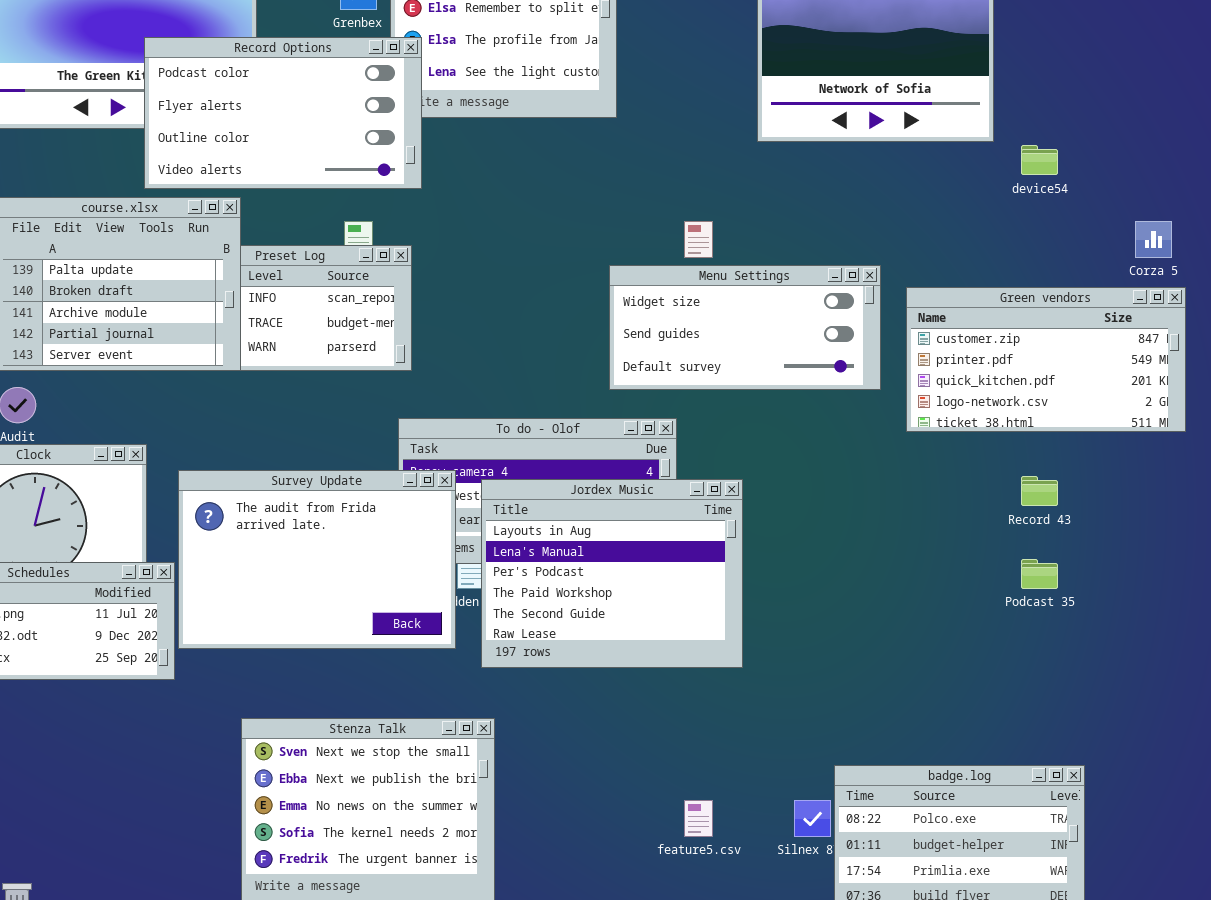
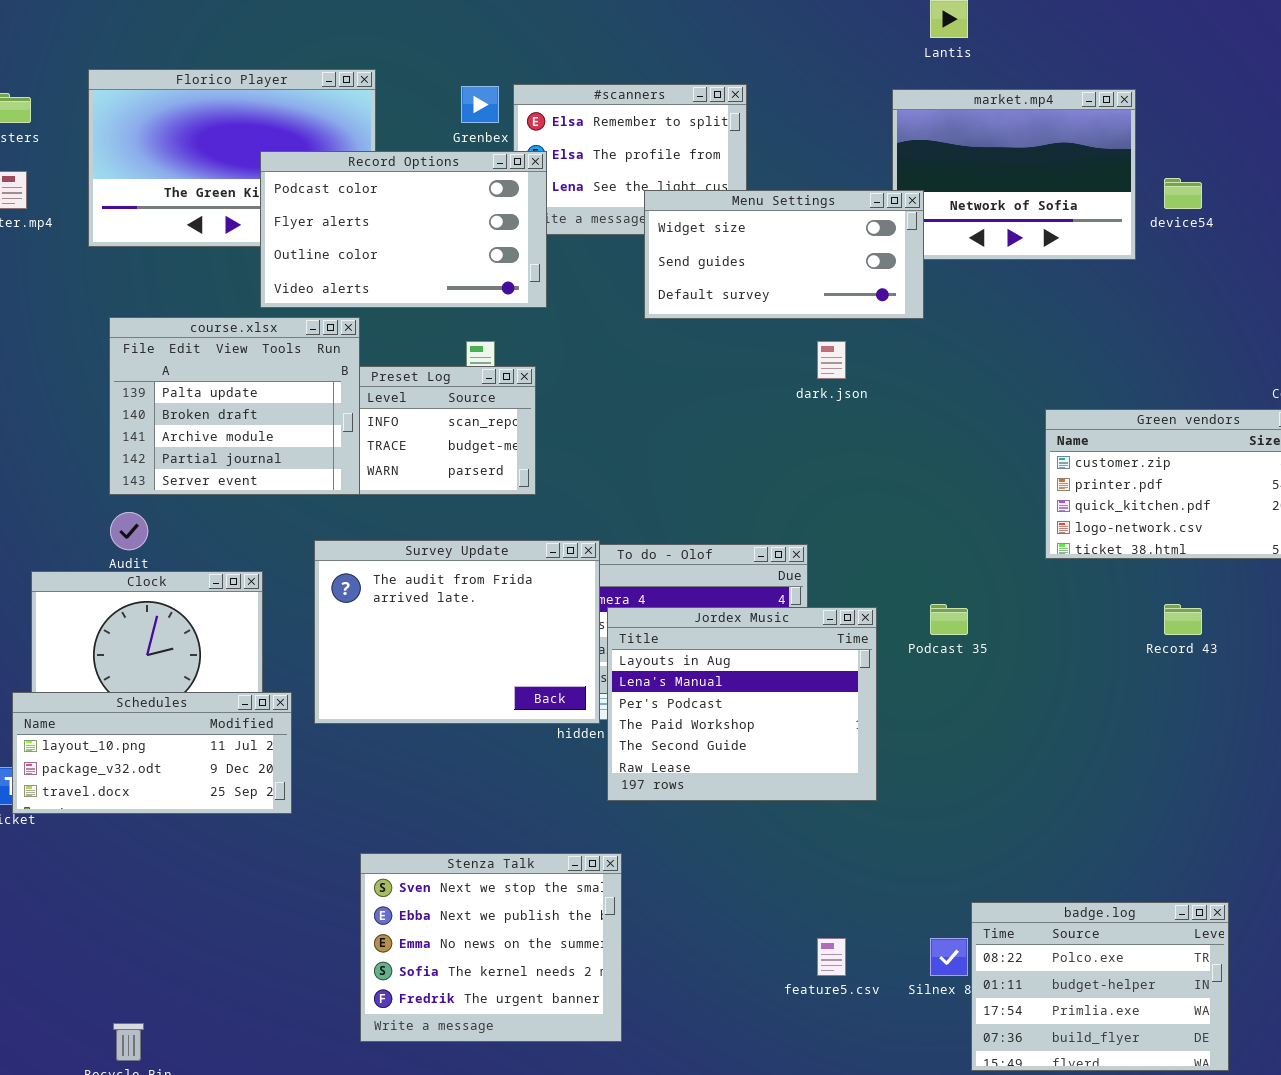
device54: [1021,145,1058,175] -> [1164,178,1202,209], moved
Menu Settings: [609,265,881,390] -> [644,190,924,319], moved
Survey Update: [178,470,456,649] -> [314,540,600,724], moved
Podcast 35: [1021,559,1058,589] -> [930,604,968,635], moved

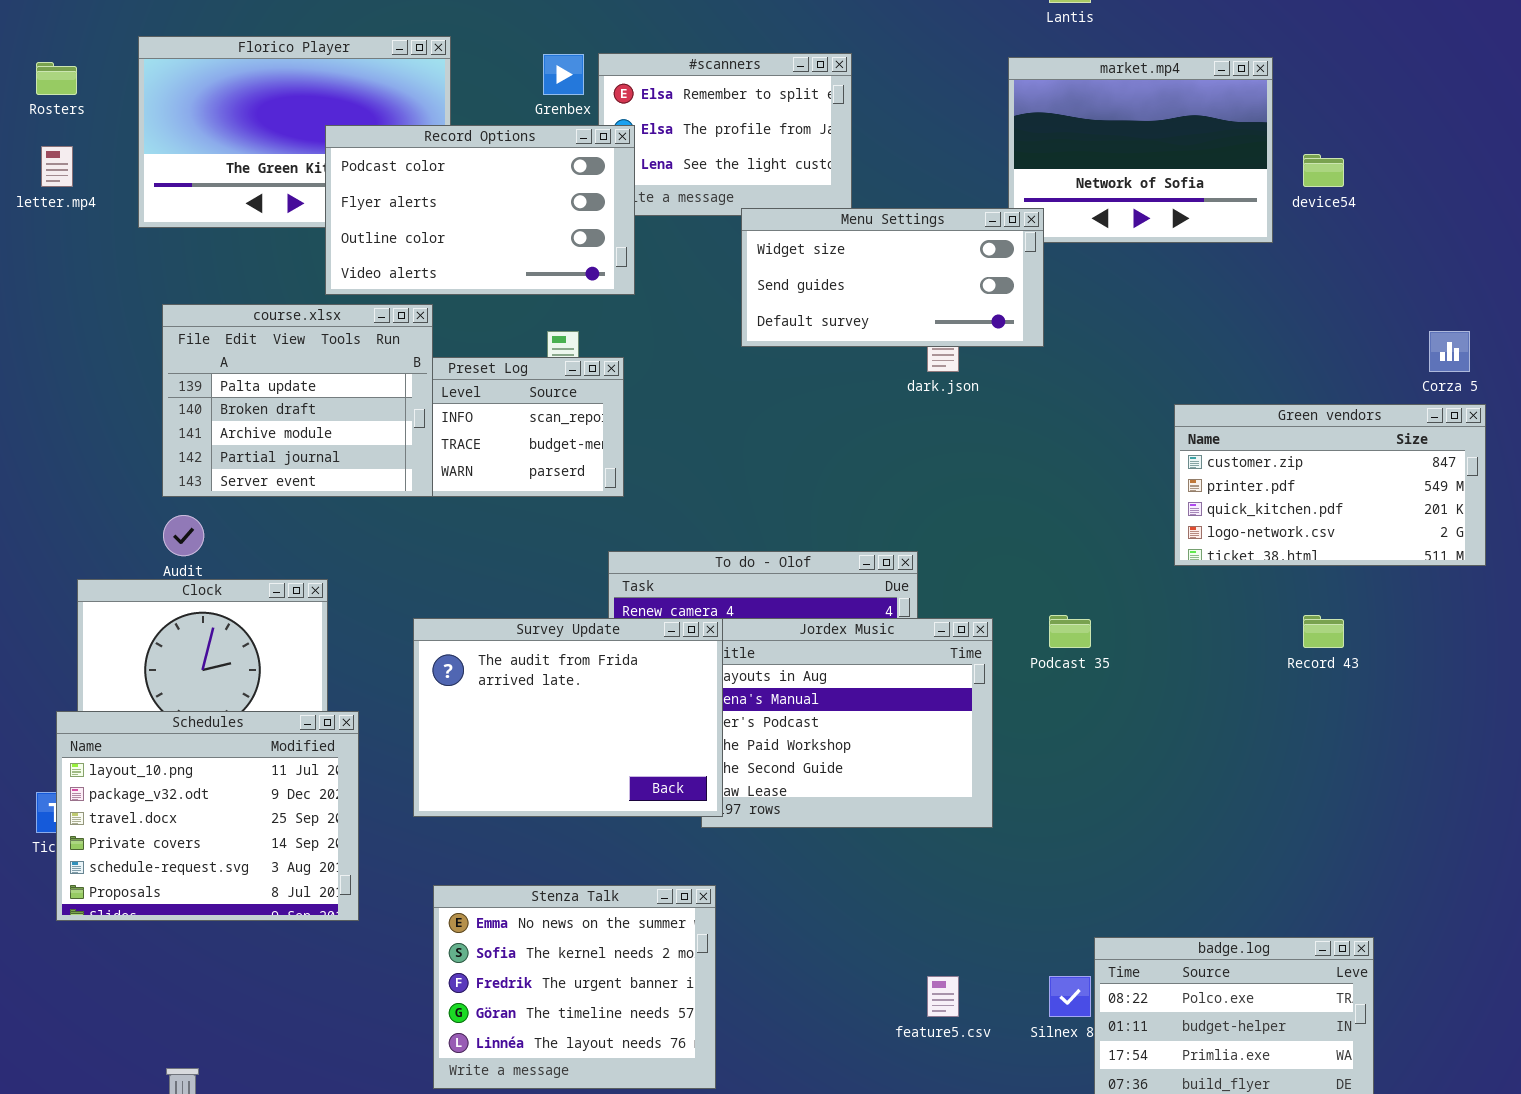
Menu Settings: [644,190,924,319] -> [741,208,1044,347], moved
Survey Update: [314,540,600,724] -> [413,618,723,817], moved
Schedules: [12,692,292,814] -> [56,711,359,921], resized
Stenza Talk: [360,853,622,1042] -> [433,885,716,1089], scrolled down 2 rows

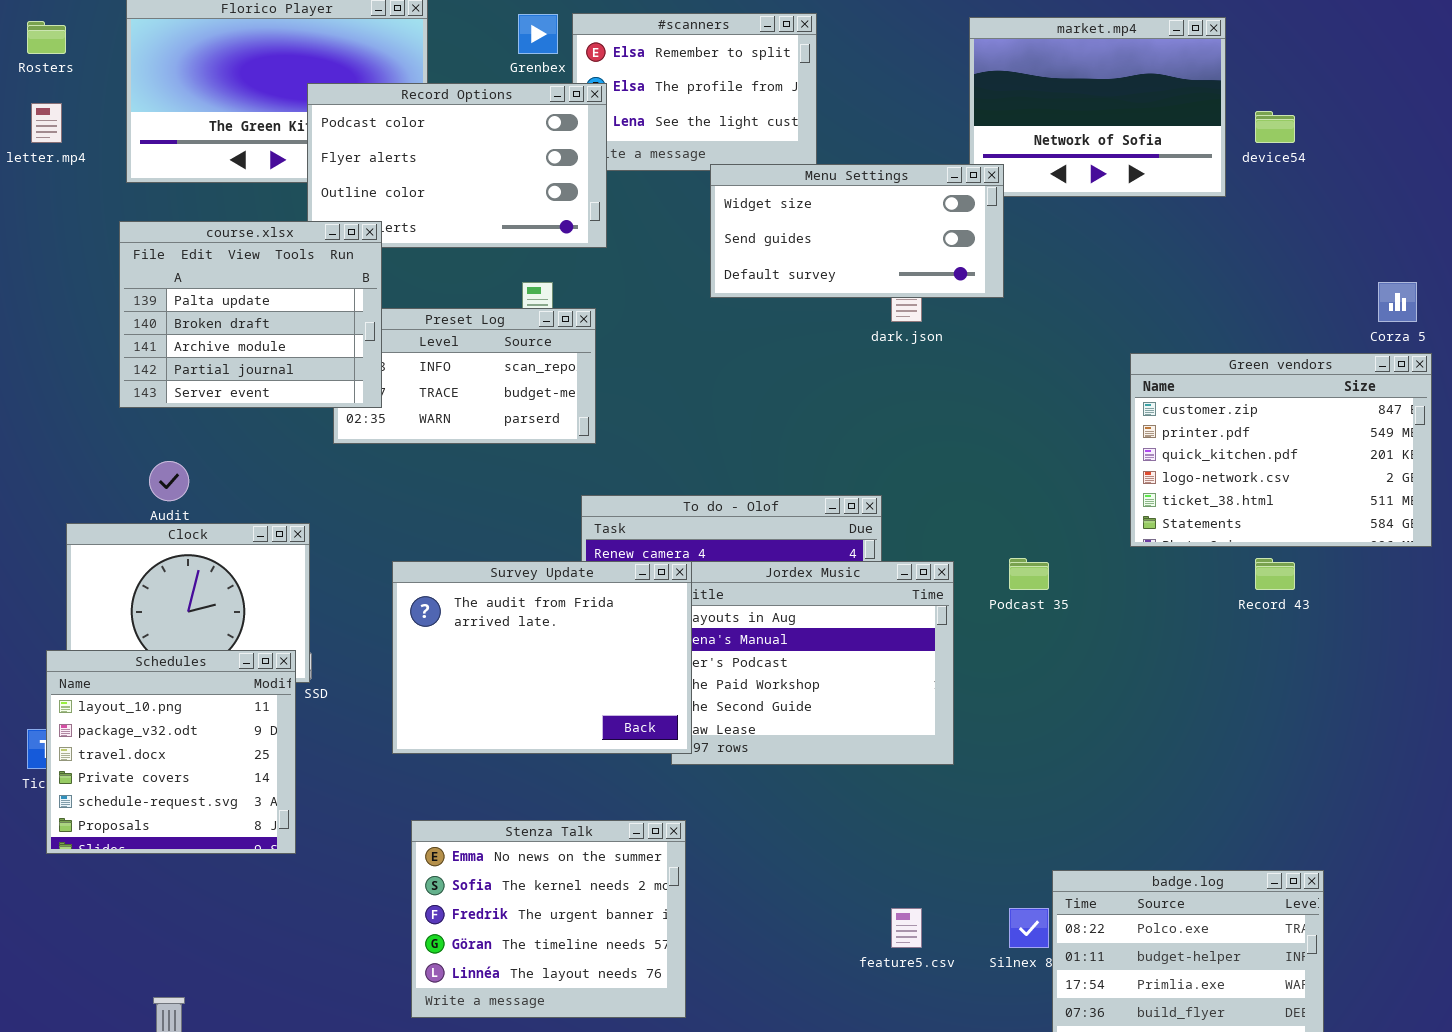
course.xlsx: [162,304,433,497] -> [119,221,382,408], moved
Green vendors: [1174,404,1486,566] -> [1130,353,1432,547], resized
Schedules: [56,711,359,921] -> [46,650,296,854], resized

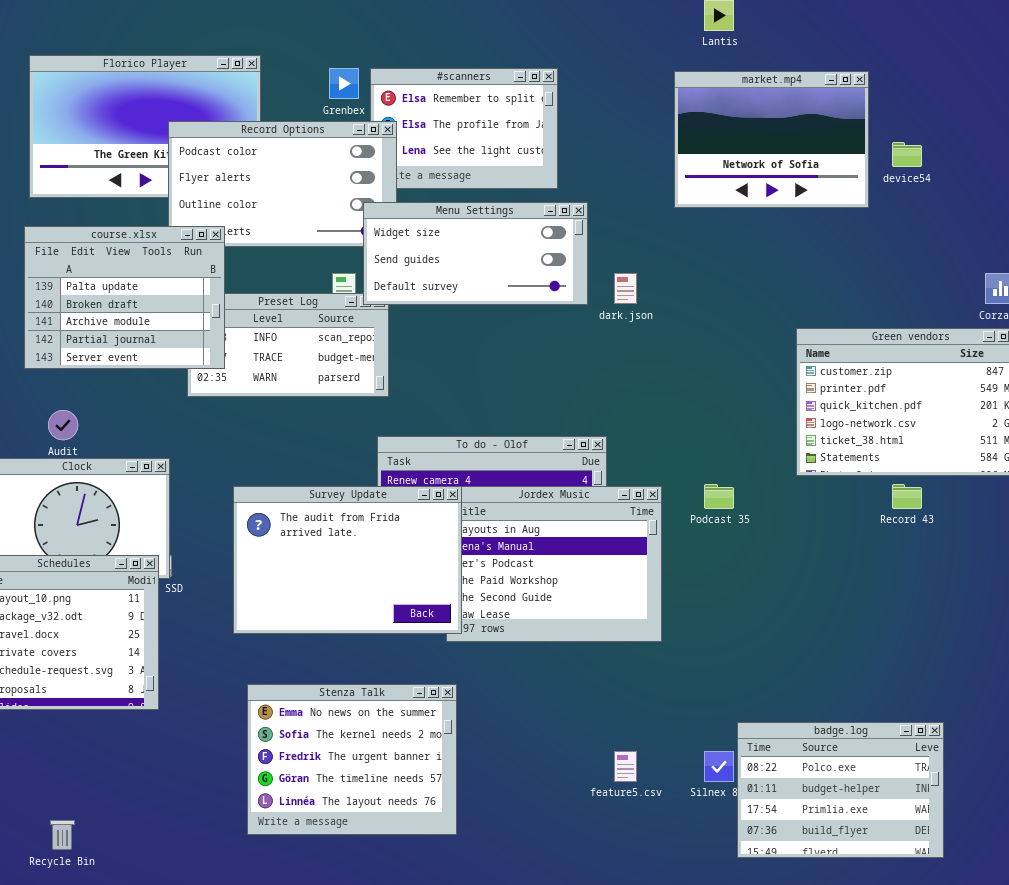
Menu Settings: [710,164,1004,298] -> [363,202,588,305], moved

